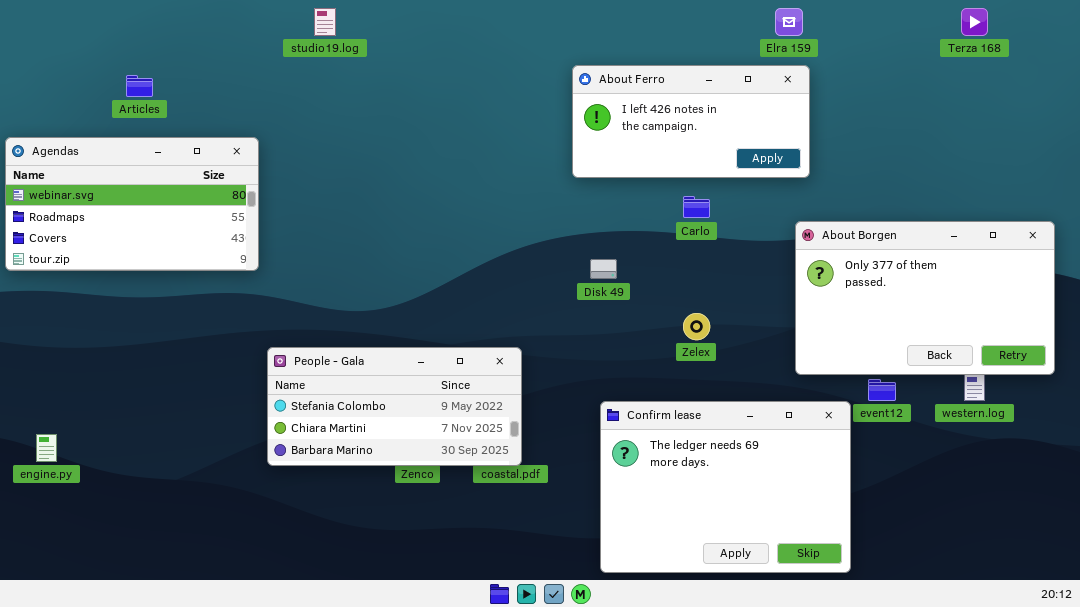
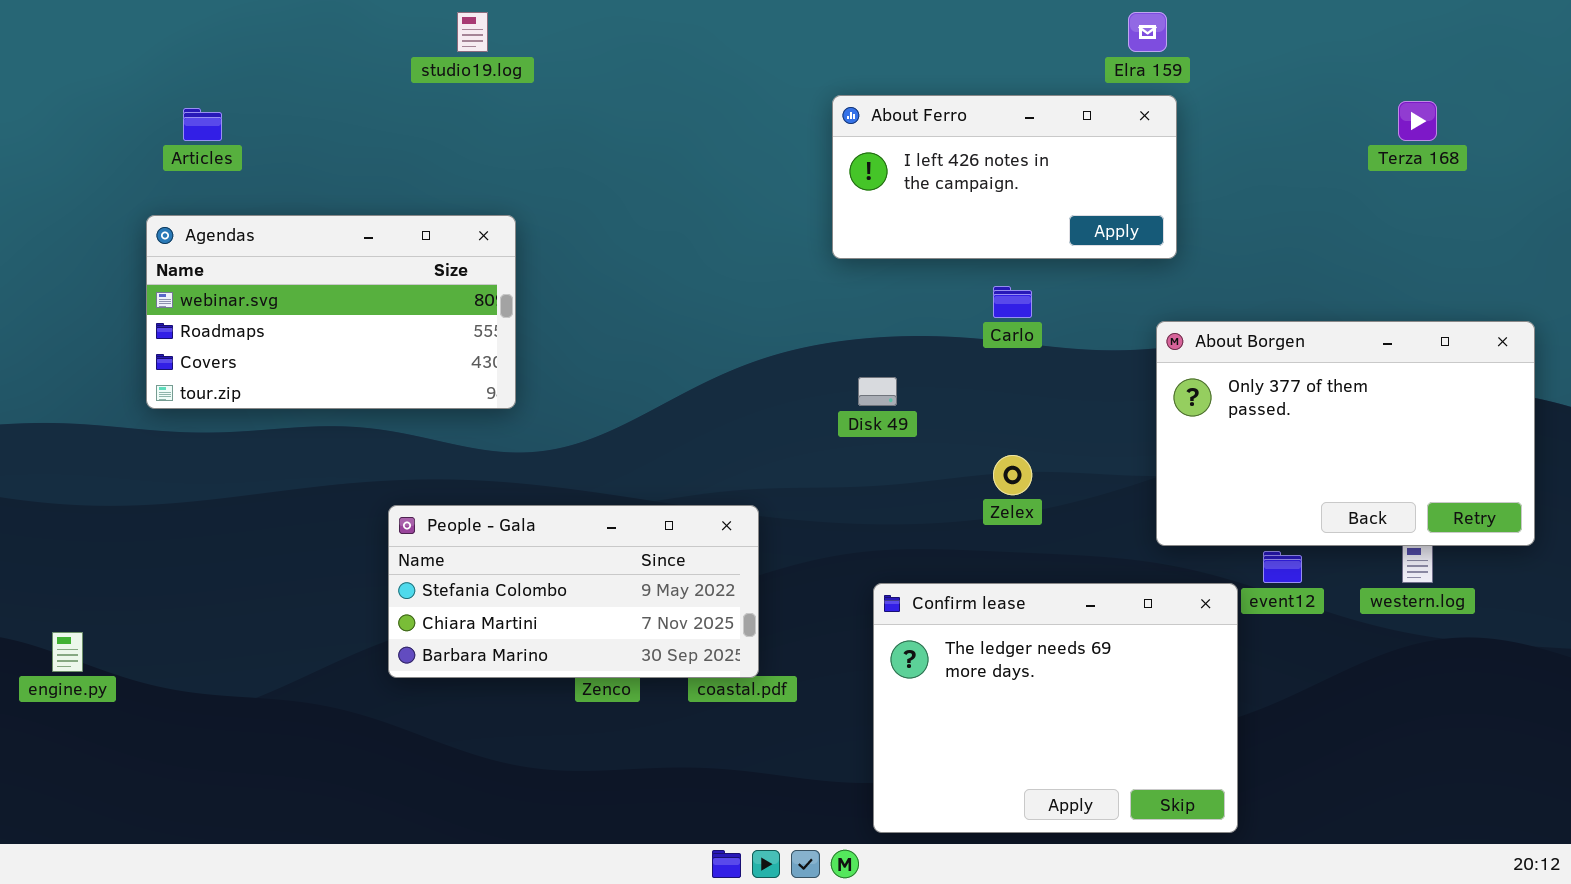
Terza 168: [961,8,988,36] -> [1398,101,1437,141], moved
Agendas: [5,137,259,271] -> [146,215,516,409], moved

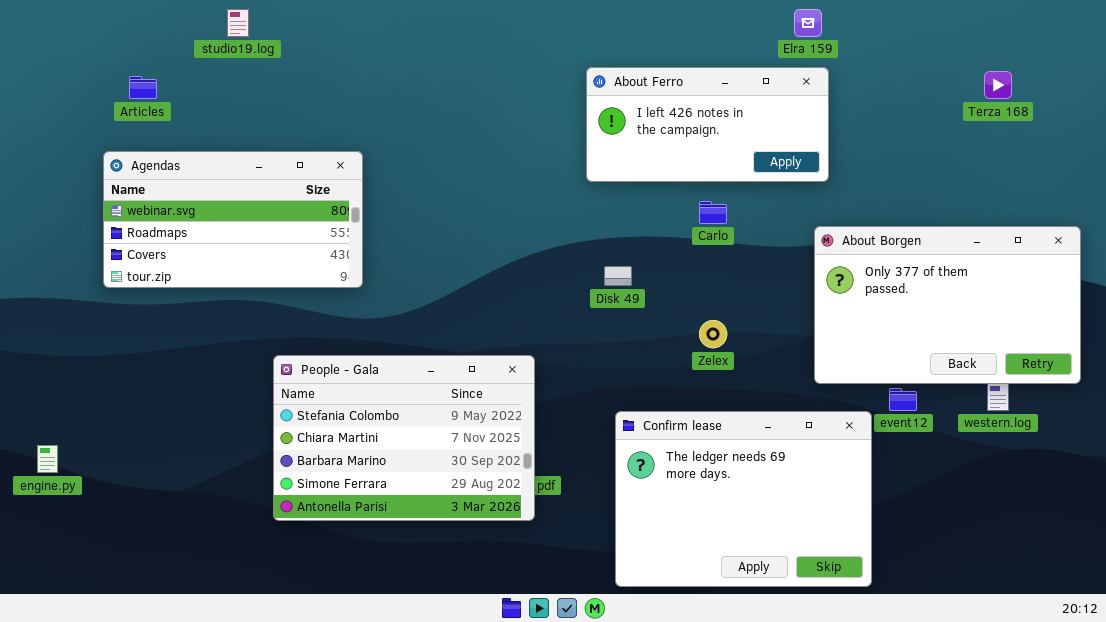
studio19.log: [457,12,488,52] -> [227,9,249,37], moved
People - Gala: [388,505,759,678] -> [273,355,535,521], resized

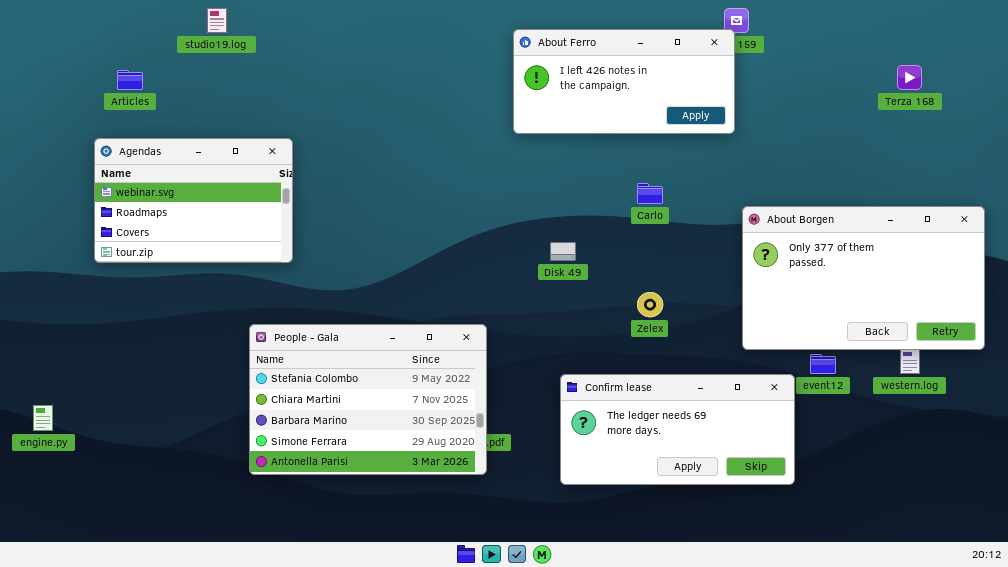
About Ferro: [586,67,829,182] -> [513,29,735,134], moved
Agendas: [103,151,363,288] -> [94,138,293,263], resized
Confirm lease: [615,411,872,587] -> [560,374,795,485], resized

